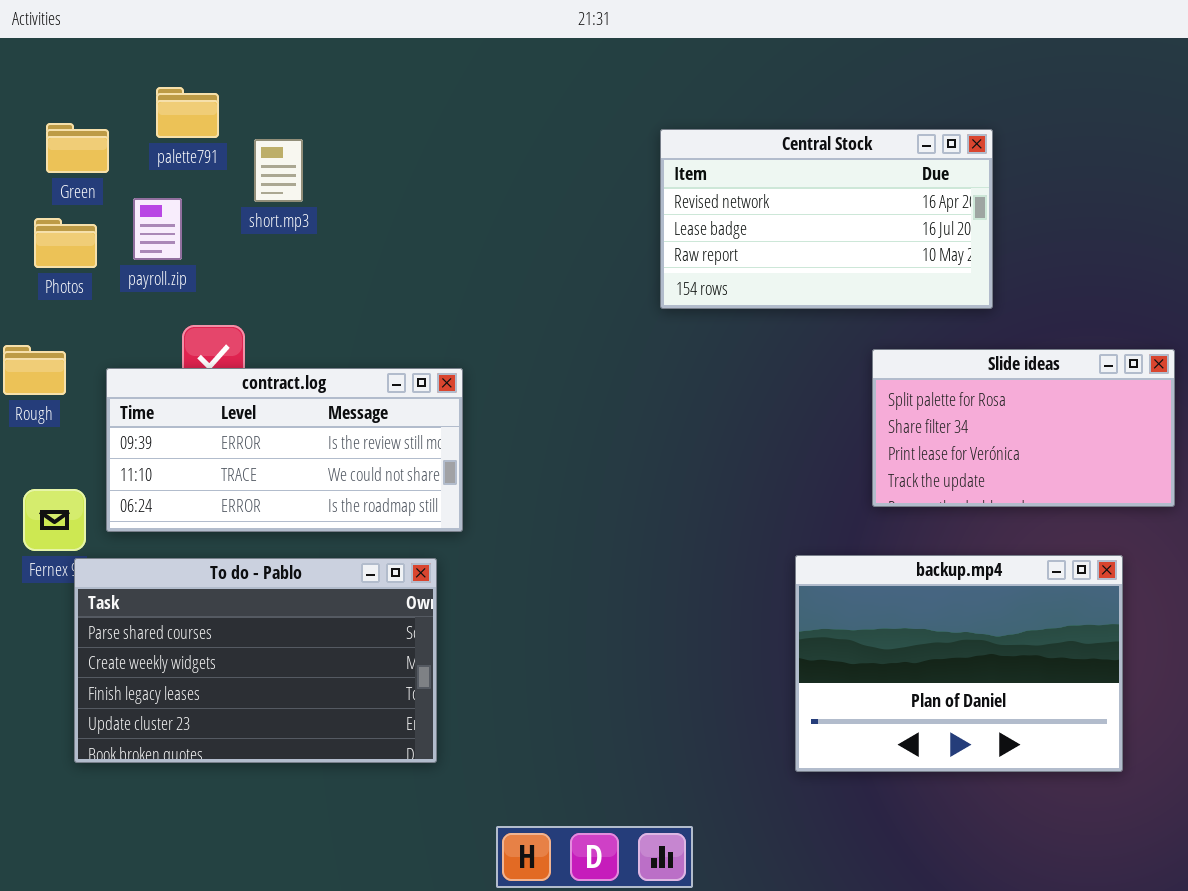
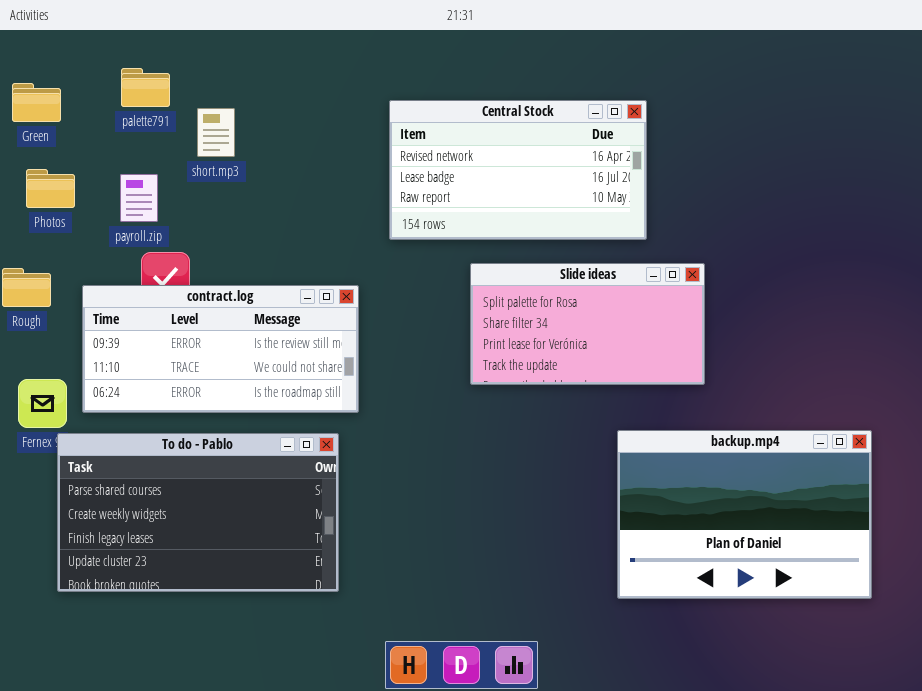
Green: [46,123,109,173] -> [12,83,61,122], moved
Central Stock: [660,129,993,309] -> [389,100,647,240], moved
payroll.zip: [133,198,182,260] -> [120,174,158,222], moved
Slide ideas: [872,349,1175,507] -> [470,263,705,385], moved

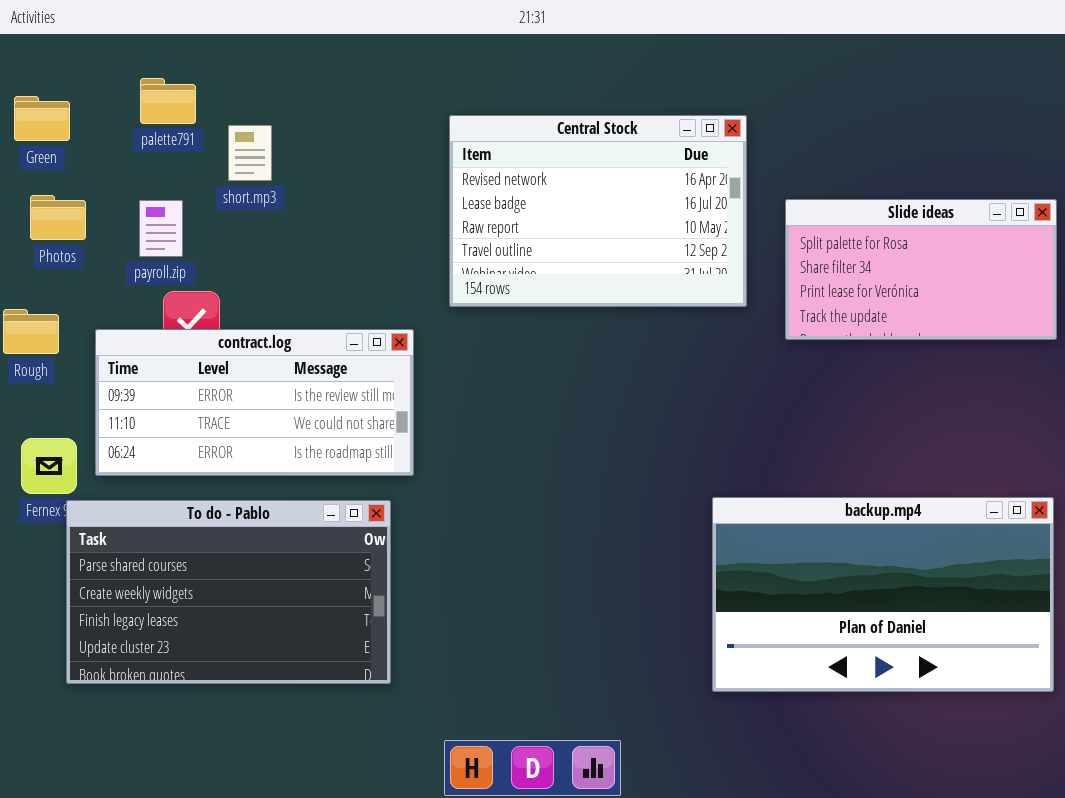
Central Stock: [389,100,647,240] -> [449,115,747,307], resized
Slide ideas: [470,263,705,385] -> [785,199,1057,340], moved
backup.mp4: [617,430,872,599] -> [712,497,1054,692], resized

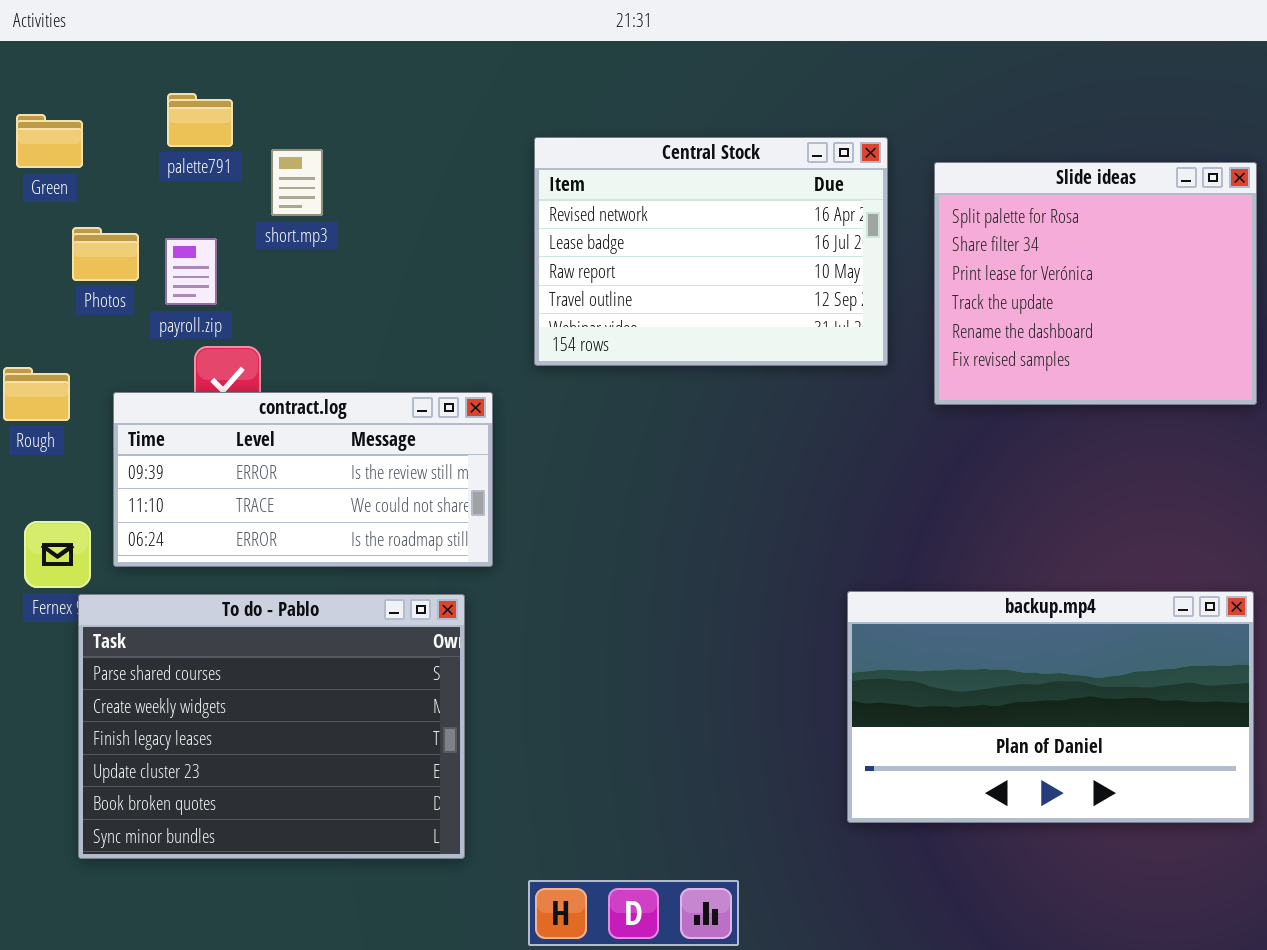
Photos: [30,195,86,240] -> [72,227,139,281], moved
Slide ideas: [785,199,1057,340] -> [934,162,1257,405], resized
To do - Pablo: [66,500,391,684] -> [78,594,465,859], resized

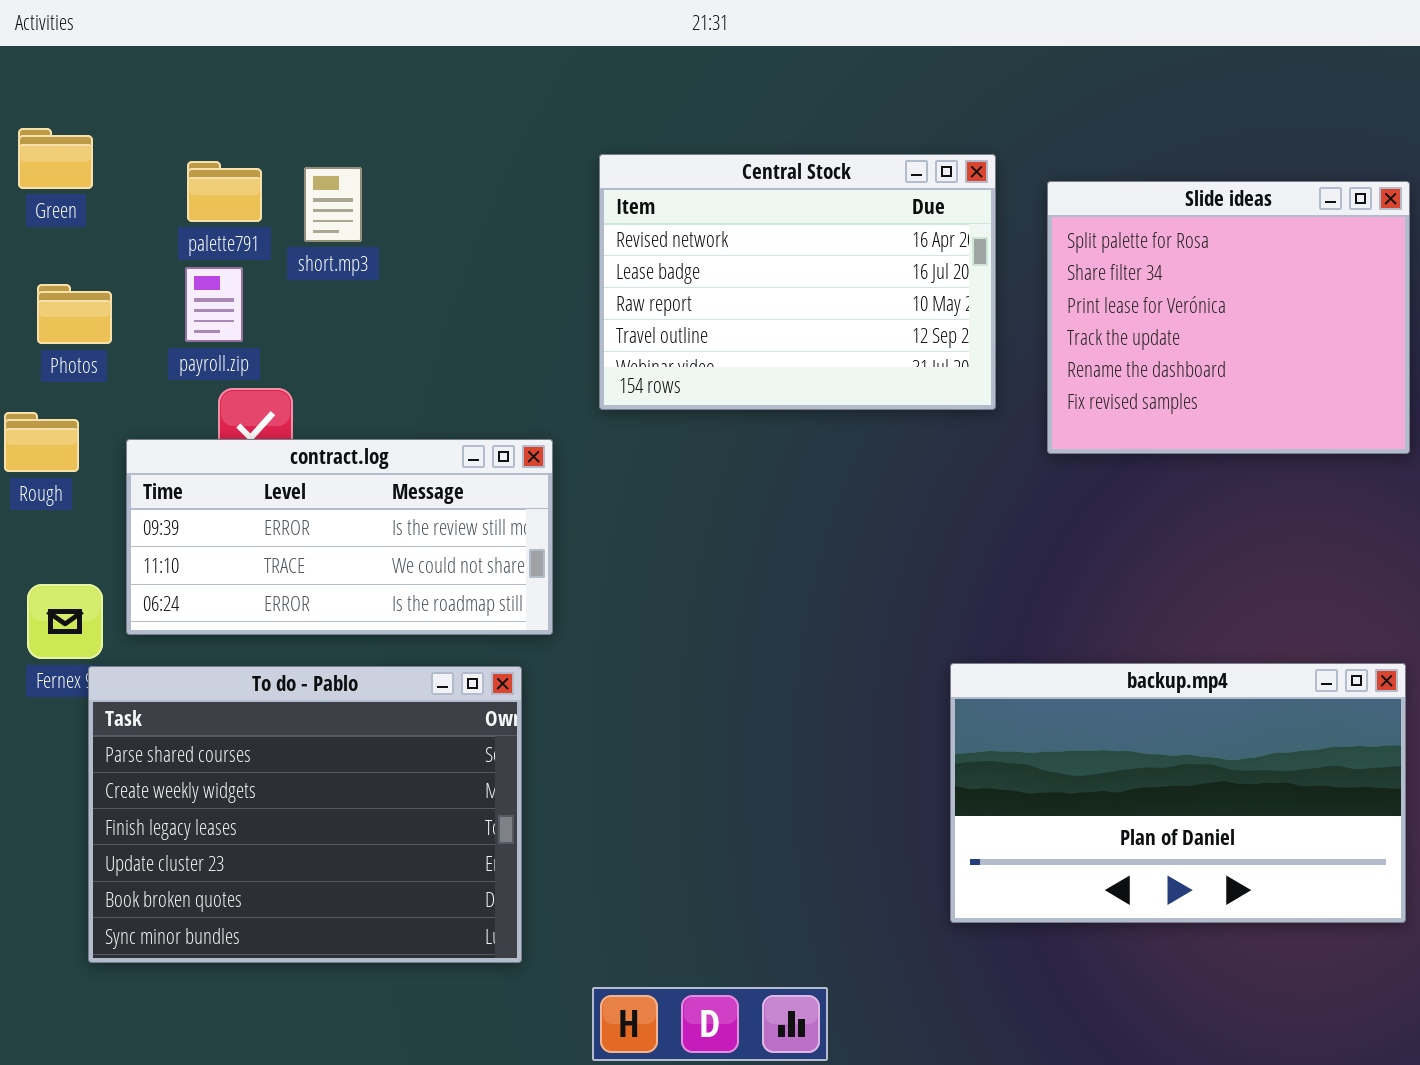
palette791: [167,93,233,147] -> [187,161,262,222], moved
Photos: [72,227,139,281] -> [37,284,112,344], moved

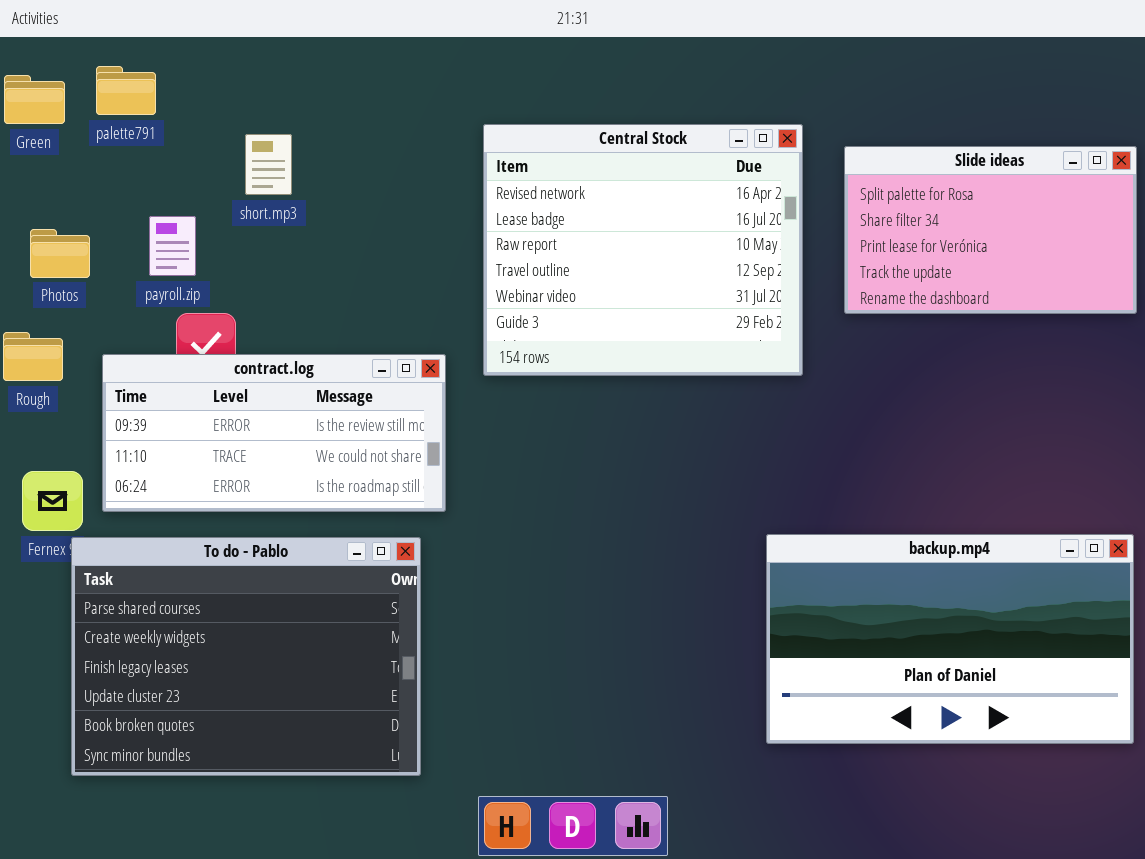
Green: [18,128,93,189] -> [4,75,65,124], moved
Central Stock: [599,154,996,410] -> [483,124,803,376], resized
palette791: [187,161,262,222] -> [96,66,156,115], moved
Slide ideas: [1047,181,1410,454] -> [844,146,1137,314], resized

